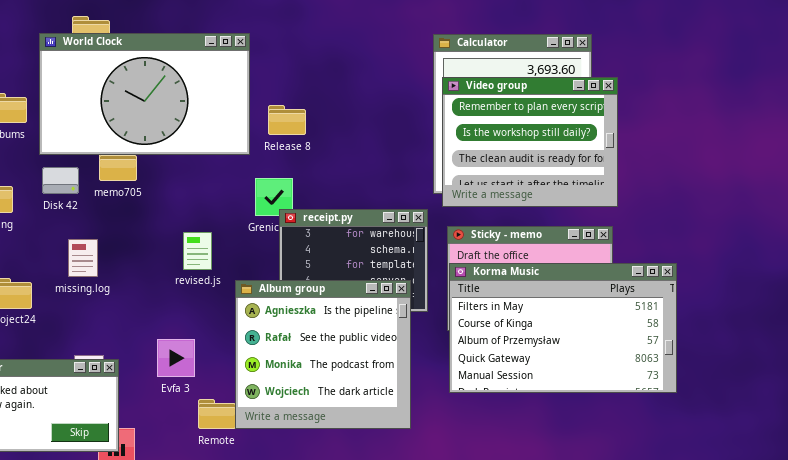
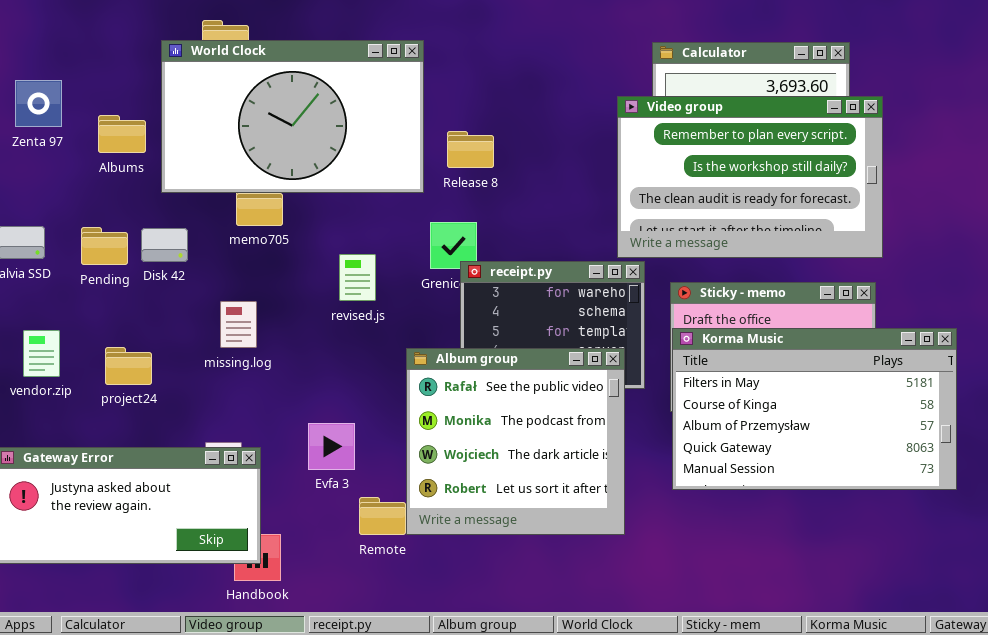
Video group: [442,77,618,207] -> [617,96,883,258], resized
Disk 42: [42,167,79,194] -> [141,228,188,262], moved
revised.js: [183,232,212,270] -> [339,254,376,301], moved
missing.log: [68,239,98,277] -> [220,301,257,348], moved
Album group: [235,280,411,429] -> [406,348,625,535], scrolled down 1 row

